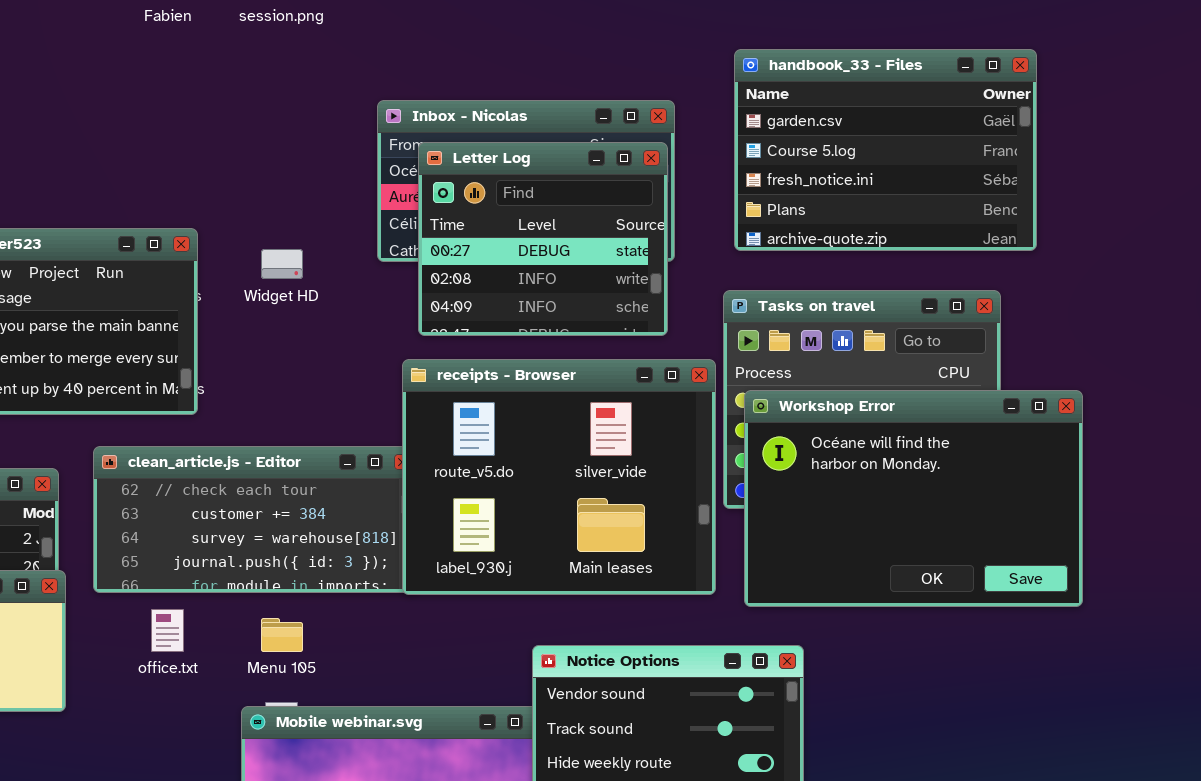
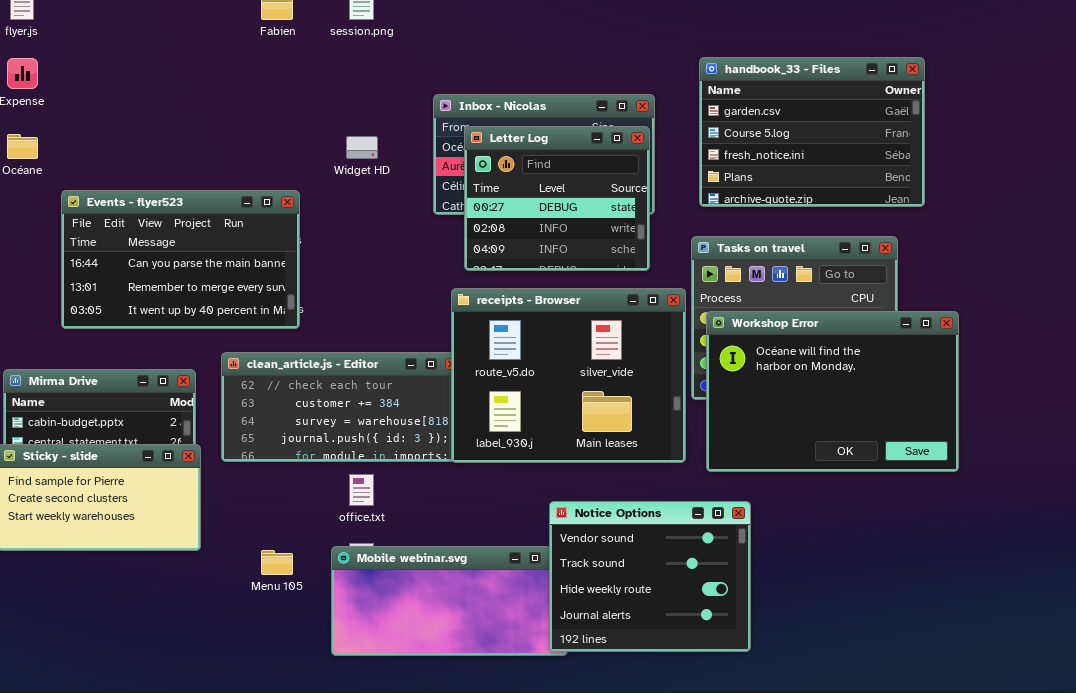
Widget HD: [261,249,303,279] -> [346,136,378,159], moved
office.txt: [151,609,184,652] -> [349,474,374,506], moved
Menu 105: [261,618,303,652] -> [261,550,293,575], moved

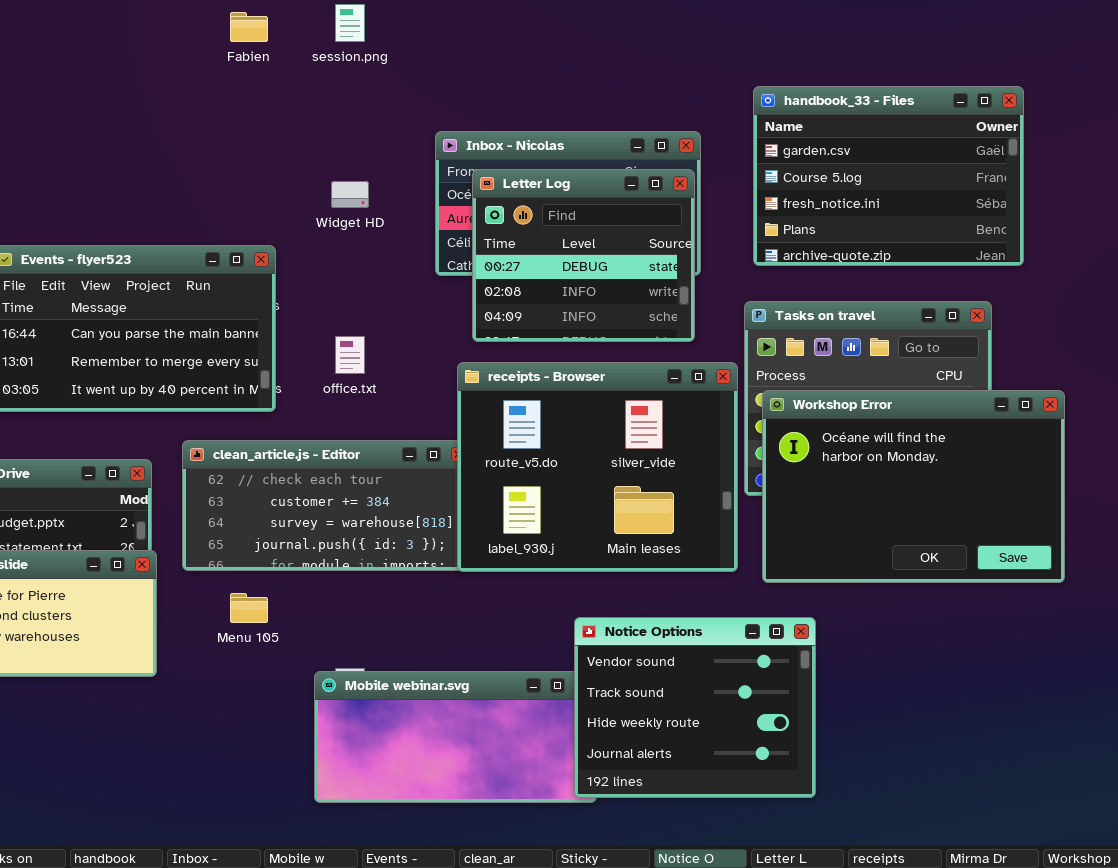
office.txt: [349,474,374,506] -> [335,336,365,374], moved
Menu 105: [261,550,293,575] -> [230,593,268,623], moved

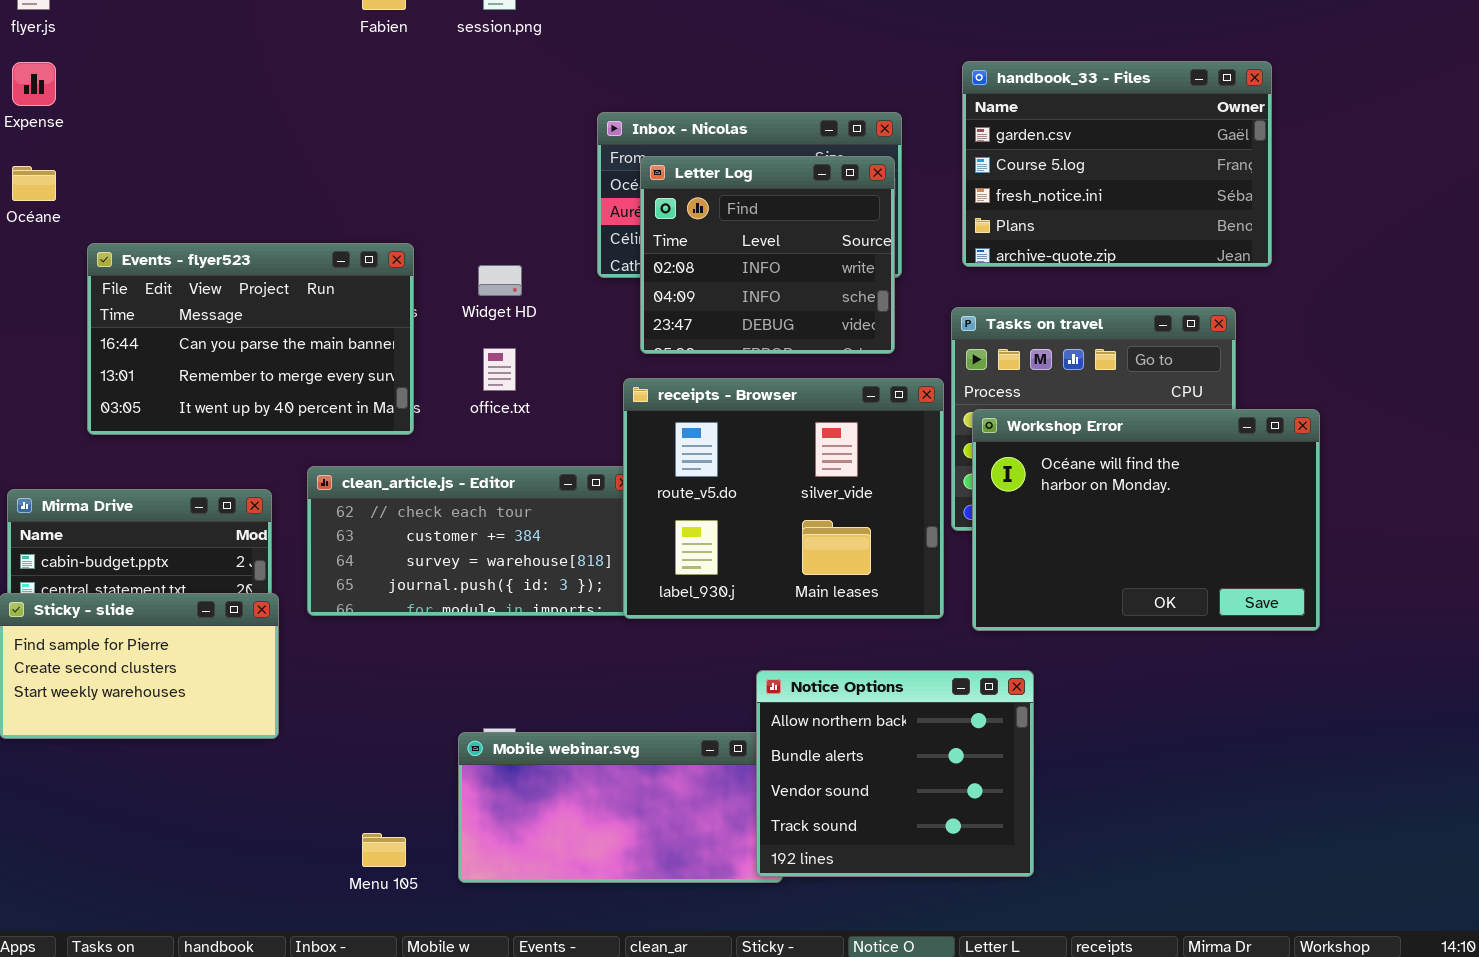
Letter Log: [472,169,695,342] -> [640,156,895,354], scrolled down 1 row
Widget HD: [331,181,369,208] -> [478,265,522,296], moved
Menu 105: [230,593,268,623] -> [362,833,406,867], moved
Notice Options: [574,617,816,798] -> [756,670,1034,877], scrolled up 2 rows

